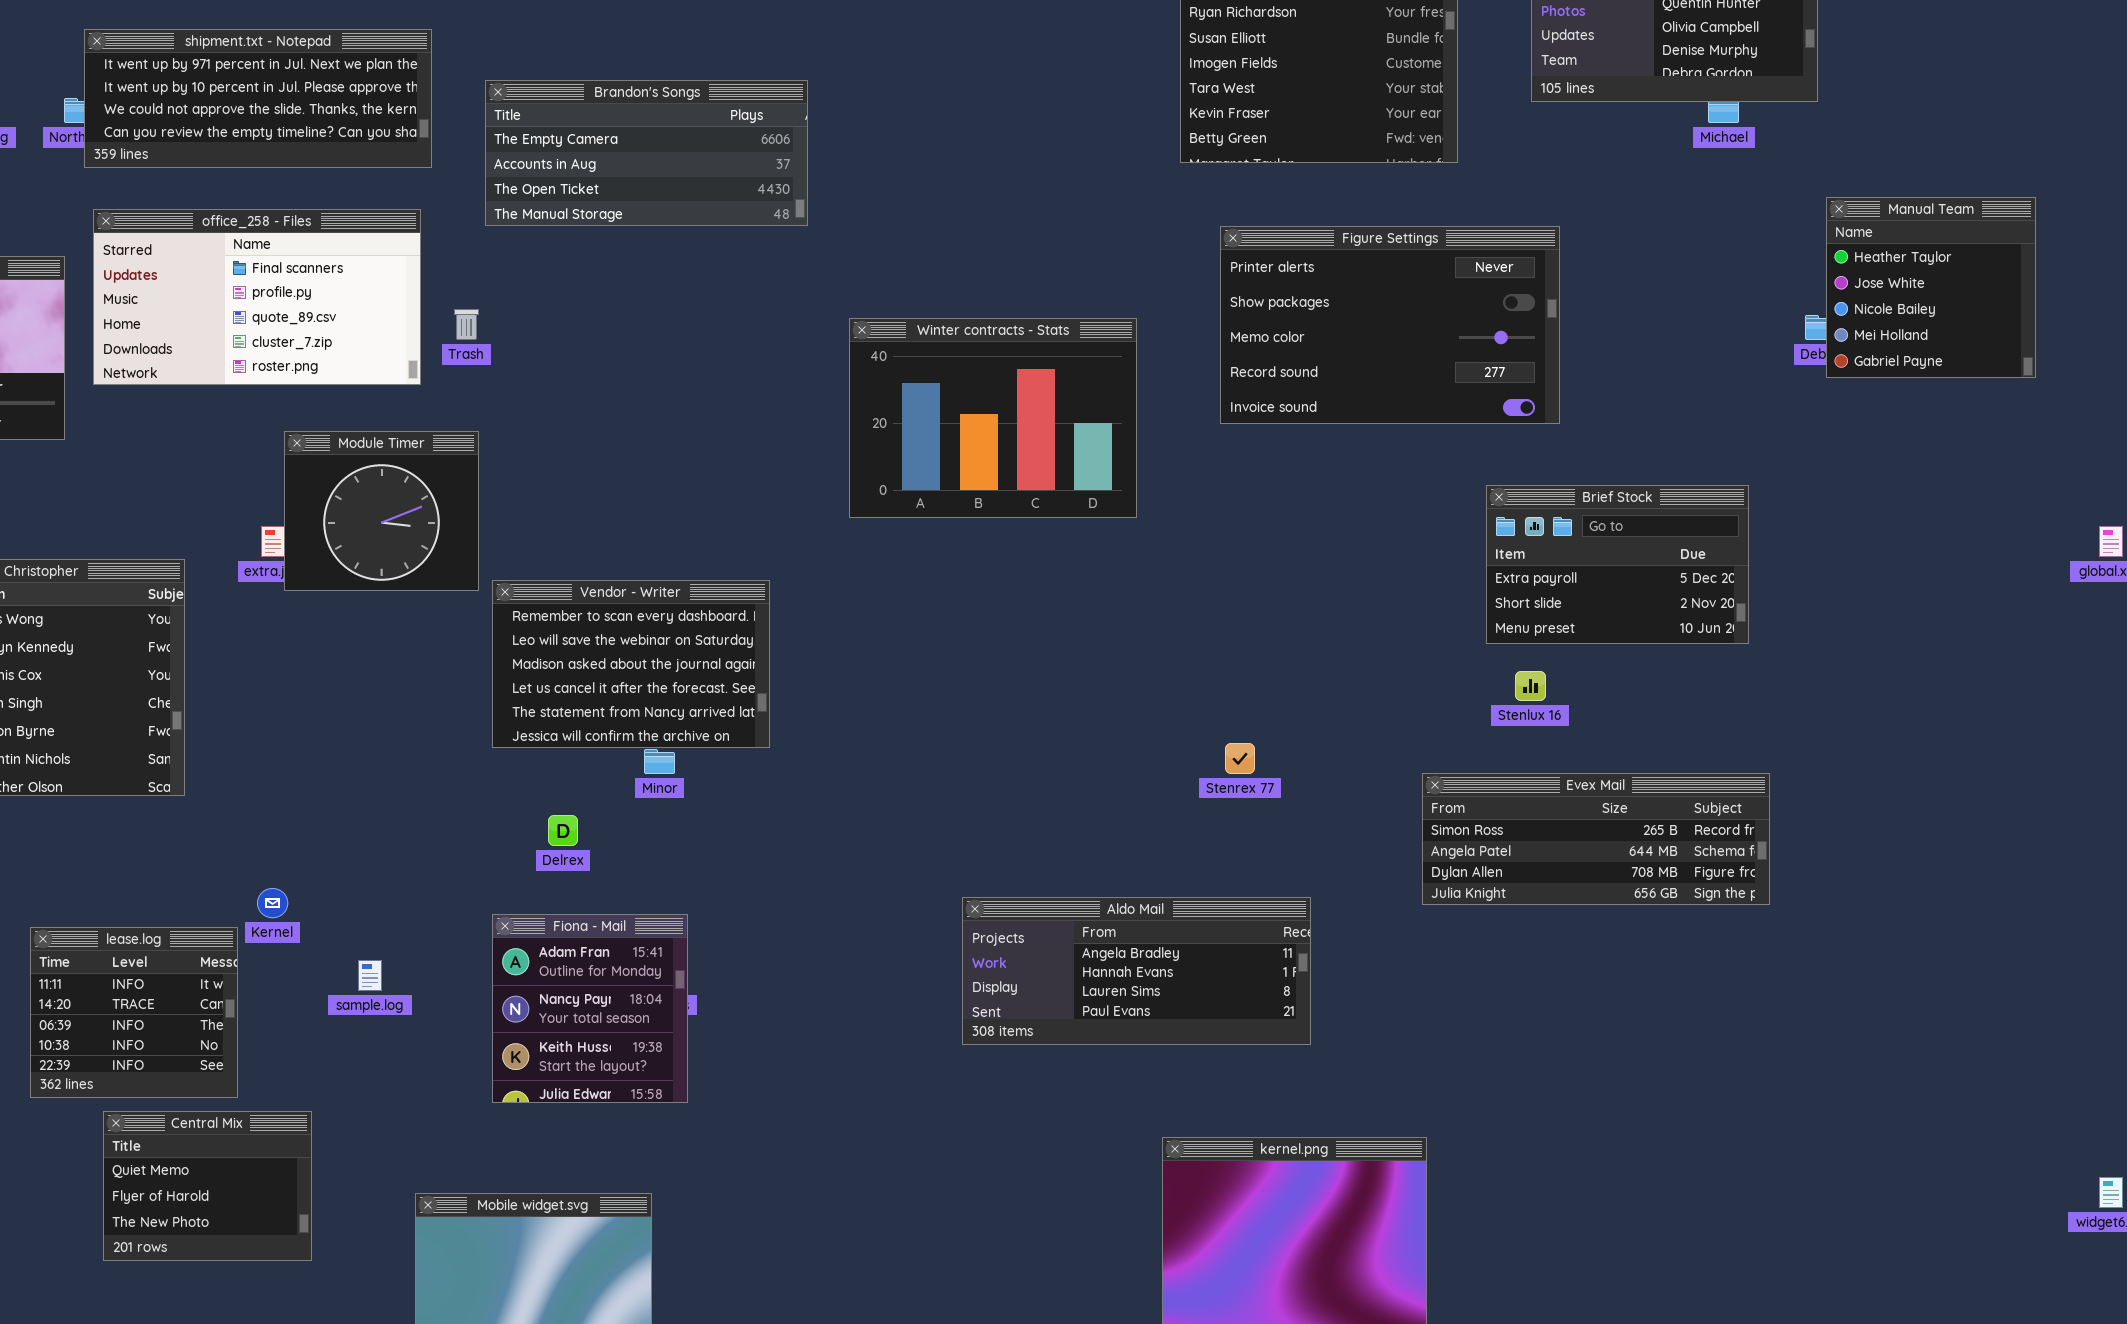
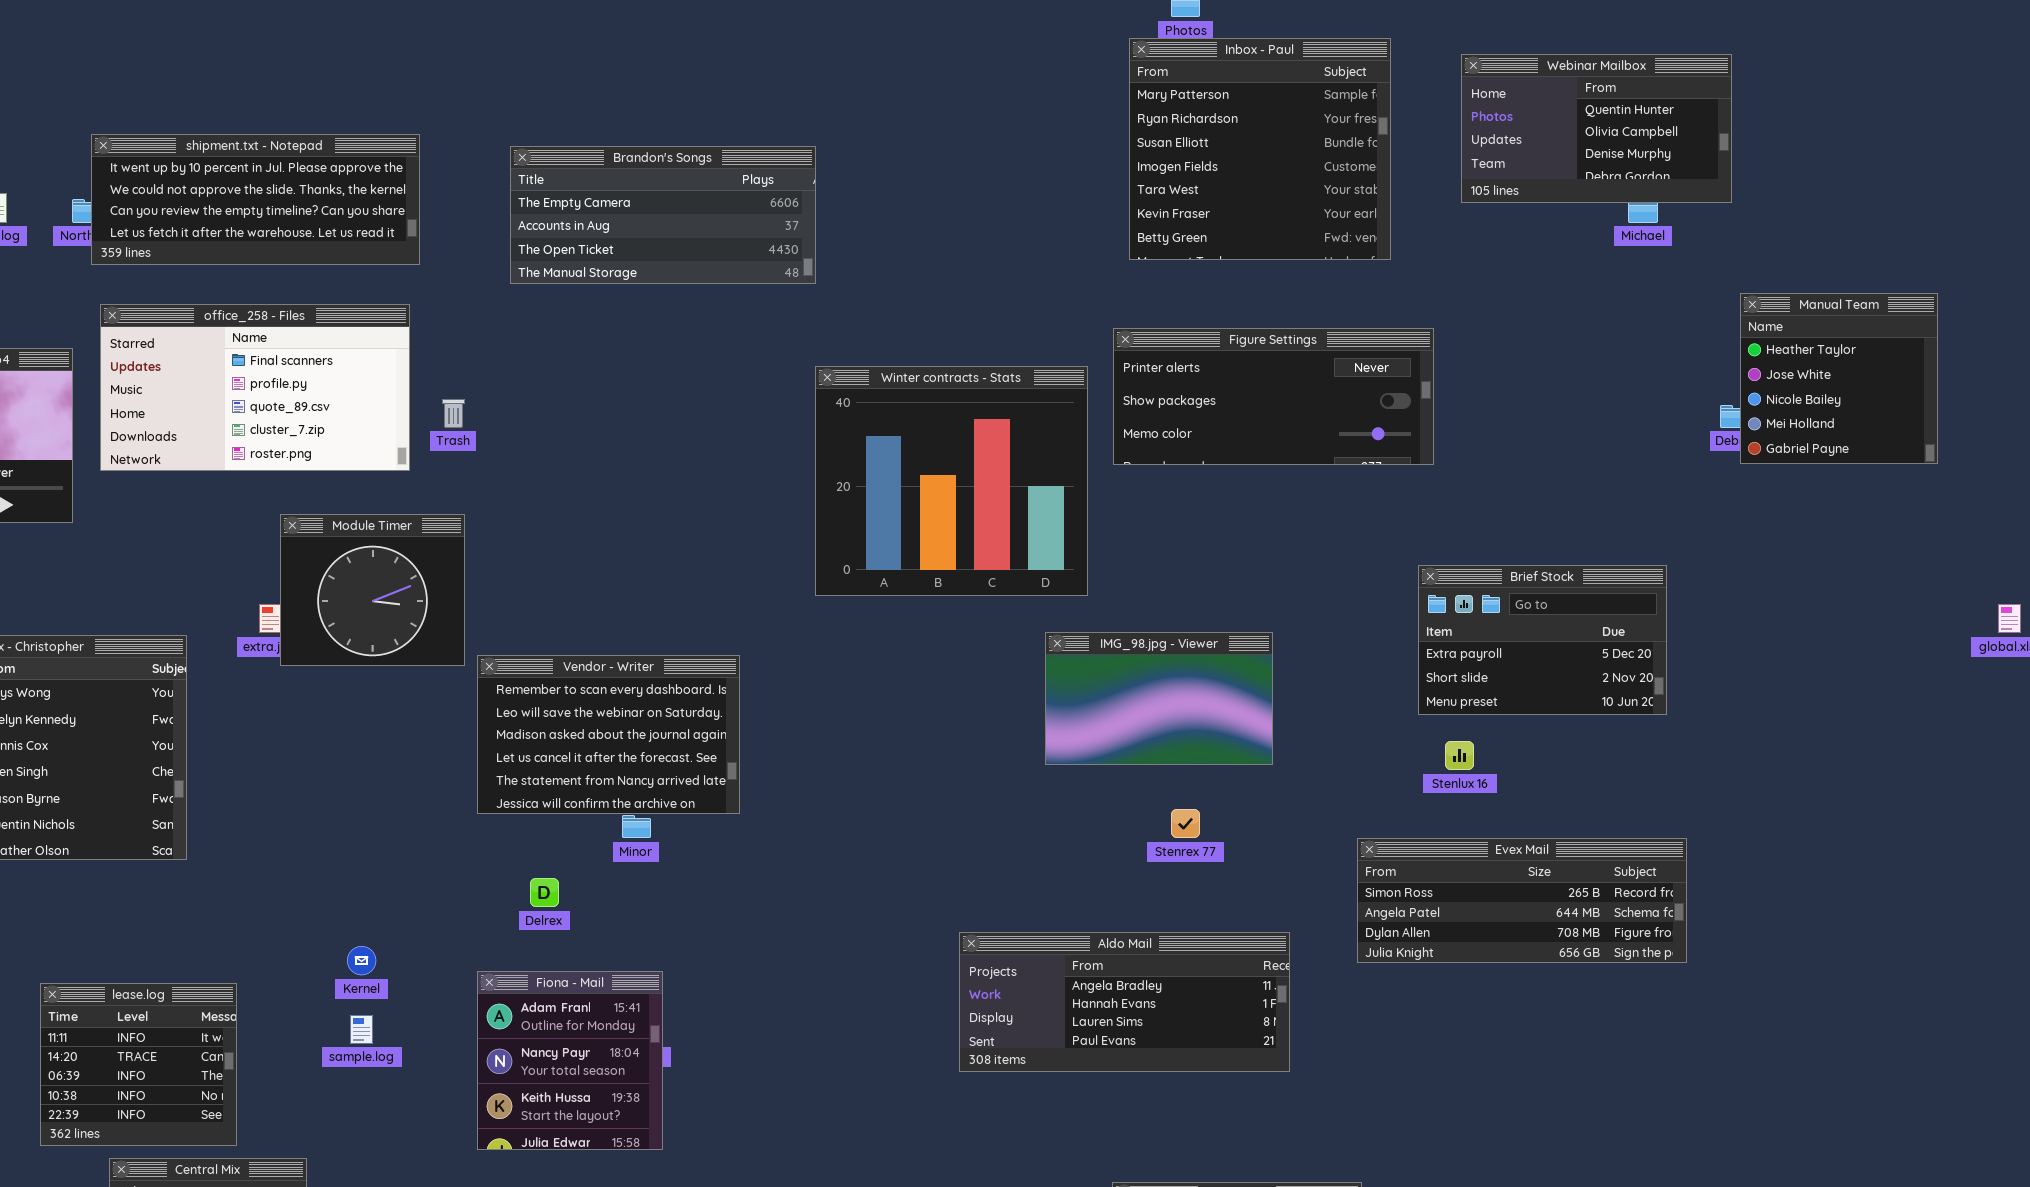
shipment.txt - Notepad: [84,29,432,168] -> [91,134,420,265], scrolled down 1 row
Brandon's Songs: [485,80,808,226] -> [510,146,816,284], moved
Figure Settings: [1220,226,1560,424] -> [1113,328,1434,465], moved, resized
Winter contracts - Stats: [849,318,1137,518] -> [815,366,1088,596], resized
IMG_98.jpg - Viewer: none -> [1045,632,1273,765], opened
Kernel: [257,888,288,918] -> [347,946,376,975], moved
Aldo Mail: [962,897,1311,1045] -> [959,932,1290,1072], moved

